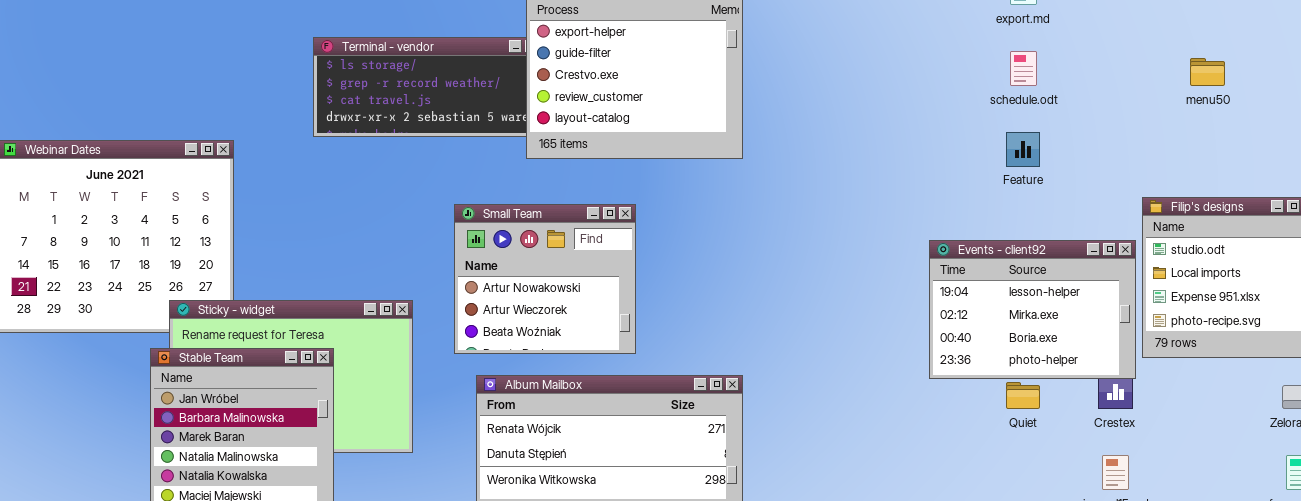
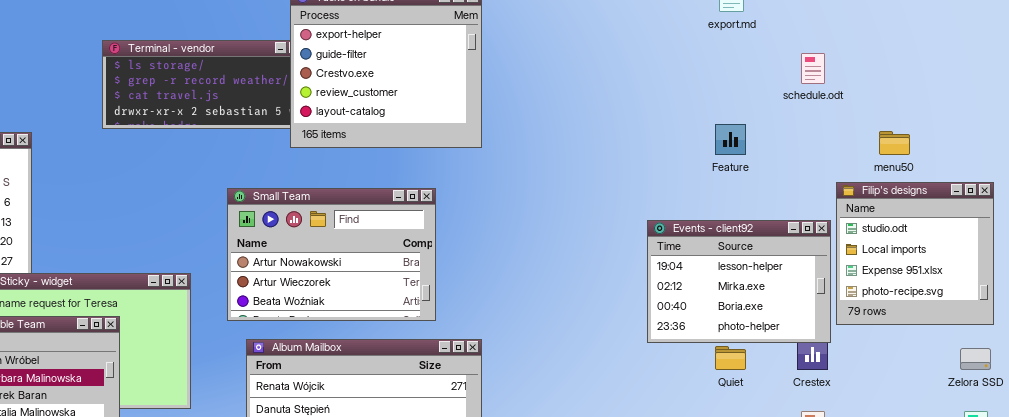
schedule.odt: [1010,51,1037,86] -> [801,53,825,84], moved
menu50: [1190,58,1225,86] -> [879,131,910,155], moved
Small Team: [454,204,636,354] -> [227,188,436,321], resized

